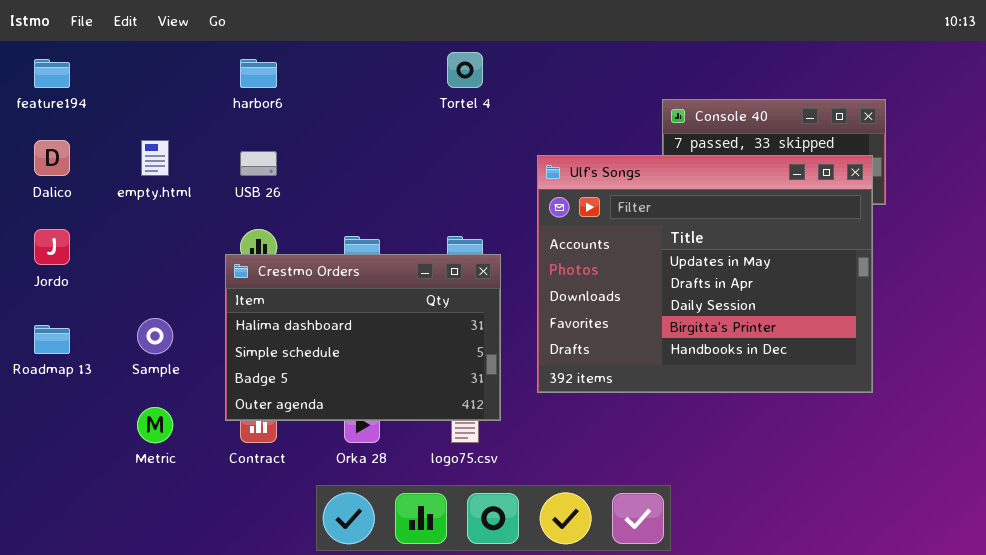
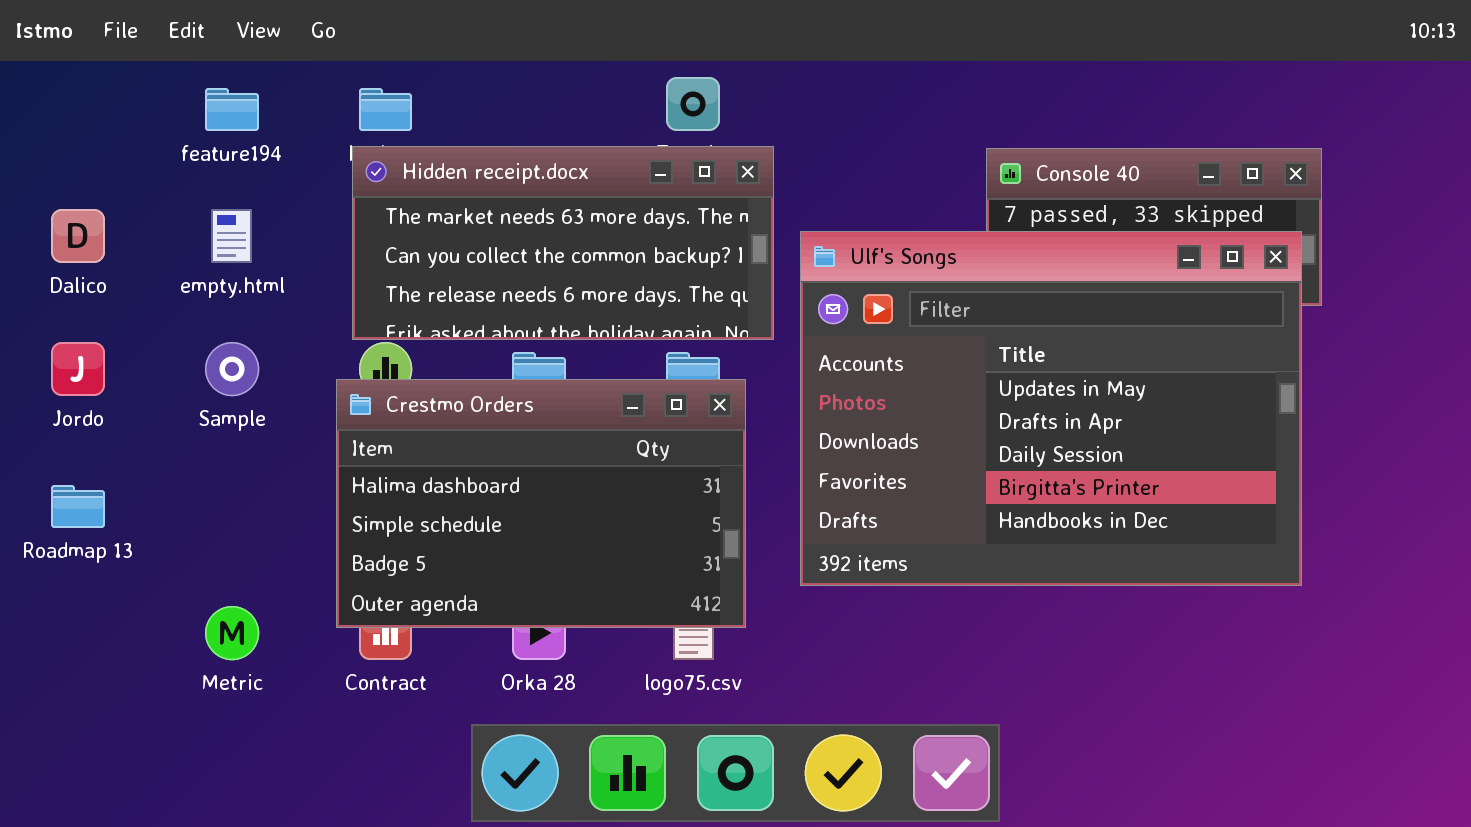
feature194: [34,59,70,88] -> [205,88,259,131], moved
Hidden receipt.docx: none -> [352,146,774,340], opened
Sample: [137,318,173,354] -> [205,342,259,396], moved

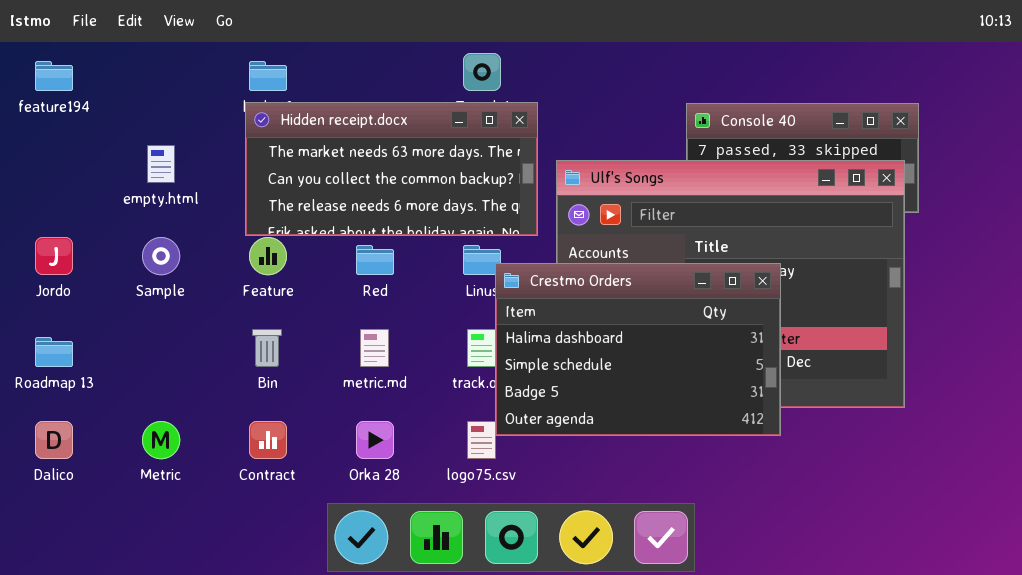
feature194: [205,88,259,131] -> [35,61,73,91], moved
Dalico: [51,209,105,263] -> [35,421,73,459], moved
Crestmo Orders: [336,379,746,628] -> [495,263,781,436], moved

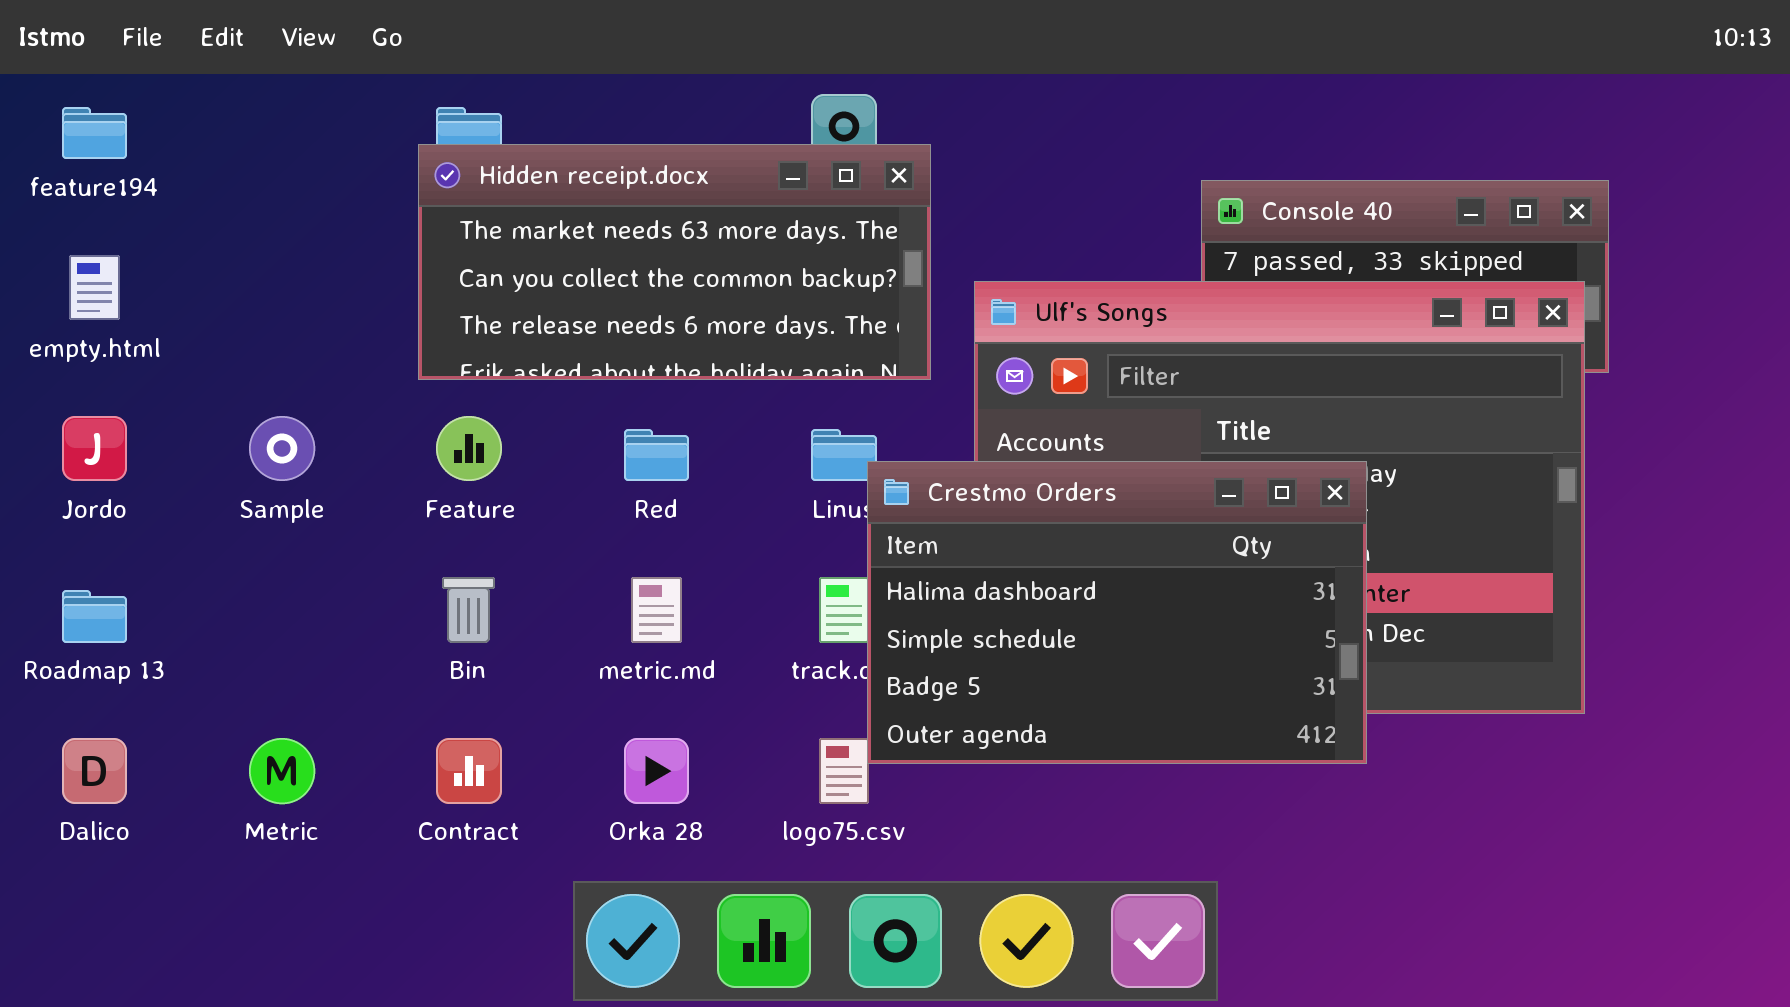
Hidden receipt.docx: [245,102,538,236] -> [418,144,931,380], moved
empty.html: [147,145,175,183] -> [69,255,120,320], moved

